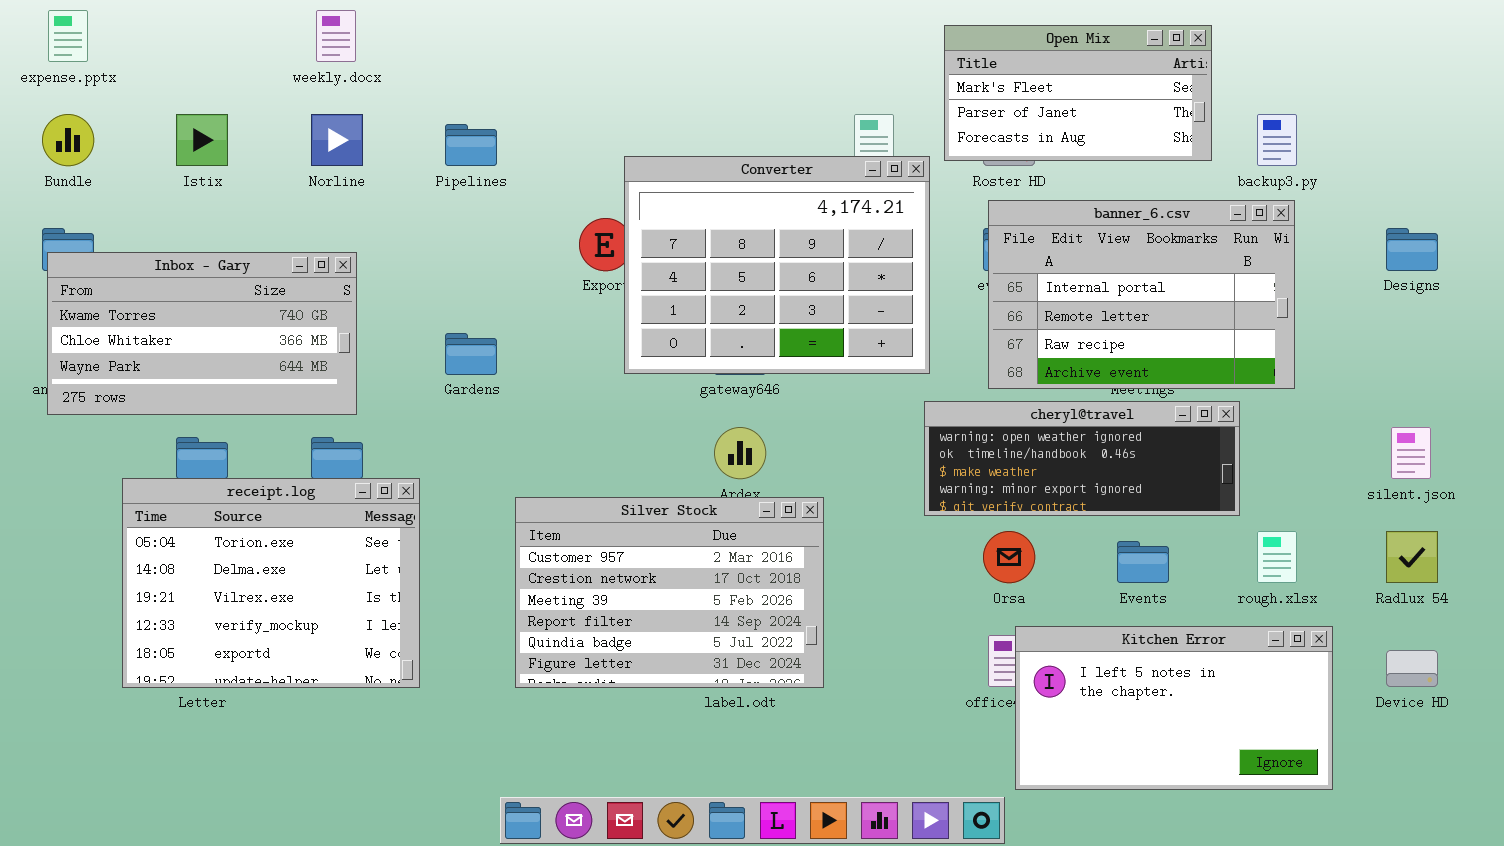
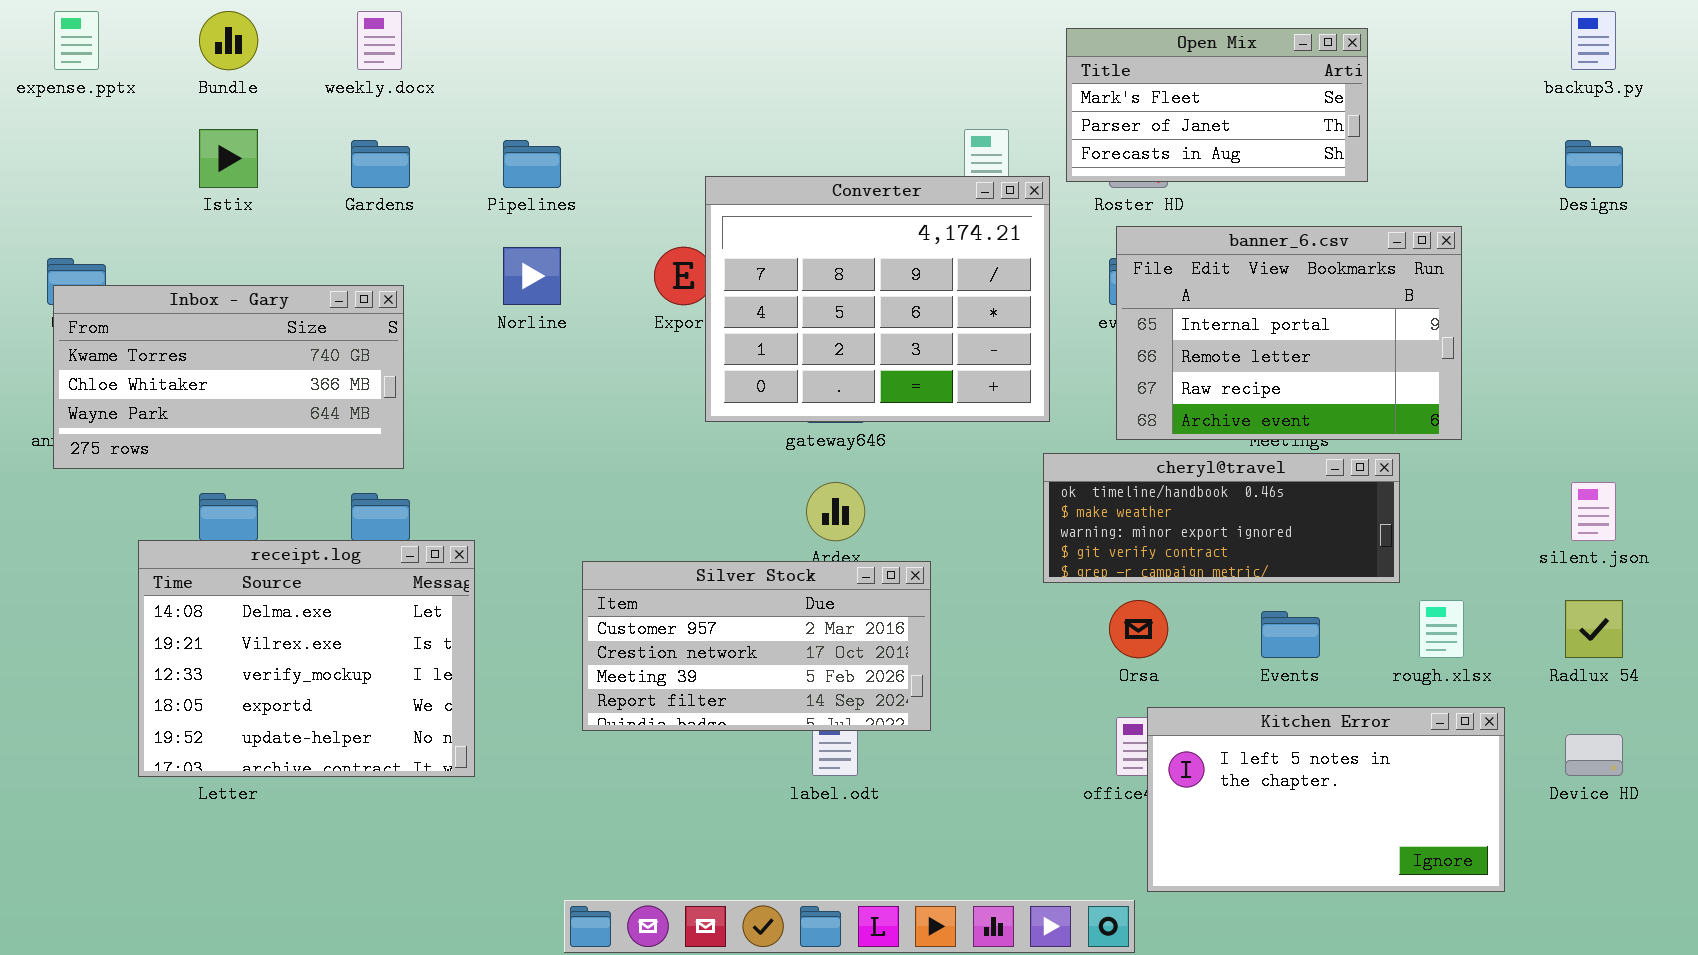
Bundle: [42,114,94,166] -> [199,11,258,70], moved
Norline: [311,114,363,166] -> [503,247,561,305], moved
backup3.py: [1257,114,1297,166] -> [1571,11,1616,70], moved
Designs: [1386,228,1438,271] -> [1565,140,1623,188], moved
Gardens: [445,333,497,375] -> [351,140,410,188], moved
cheryl@travel: [924,401,1240,516] -> [1043,453,1400,583], scrolled down 1 row
receipt.log: [122,478,420,688] -> [138,540,475,777], scrolled down 1 row
Silver Stock: [515,497,824,688] -> [582,561,931,731], resized

